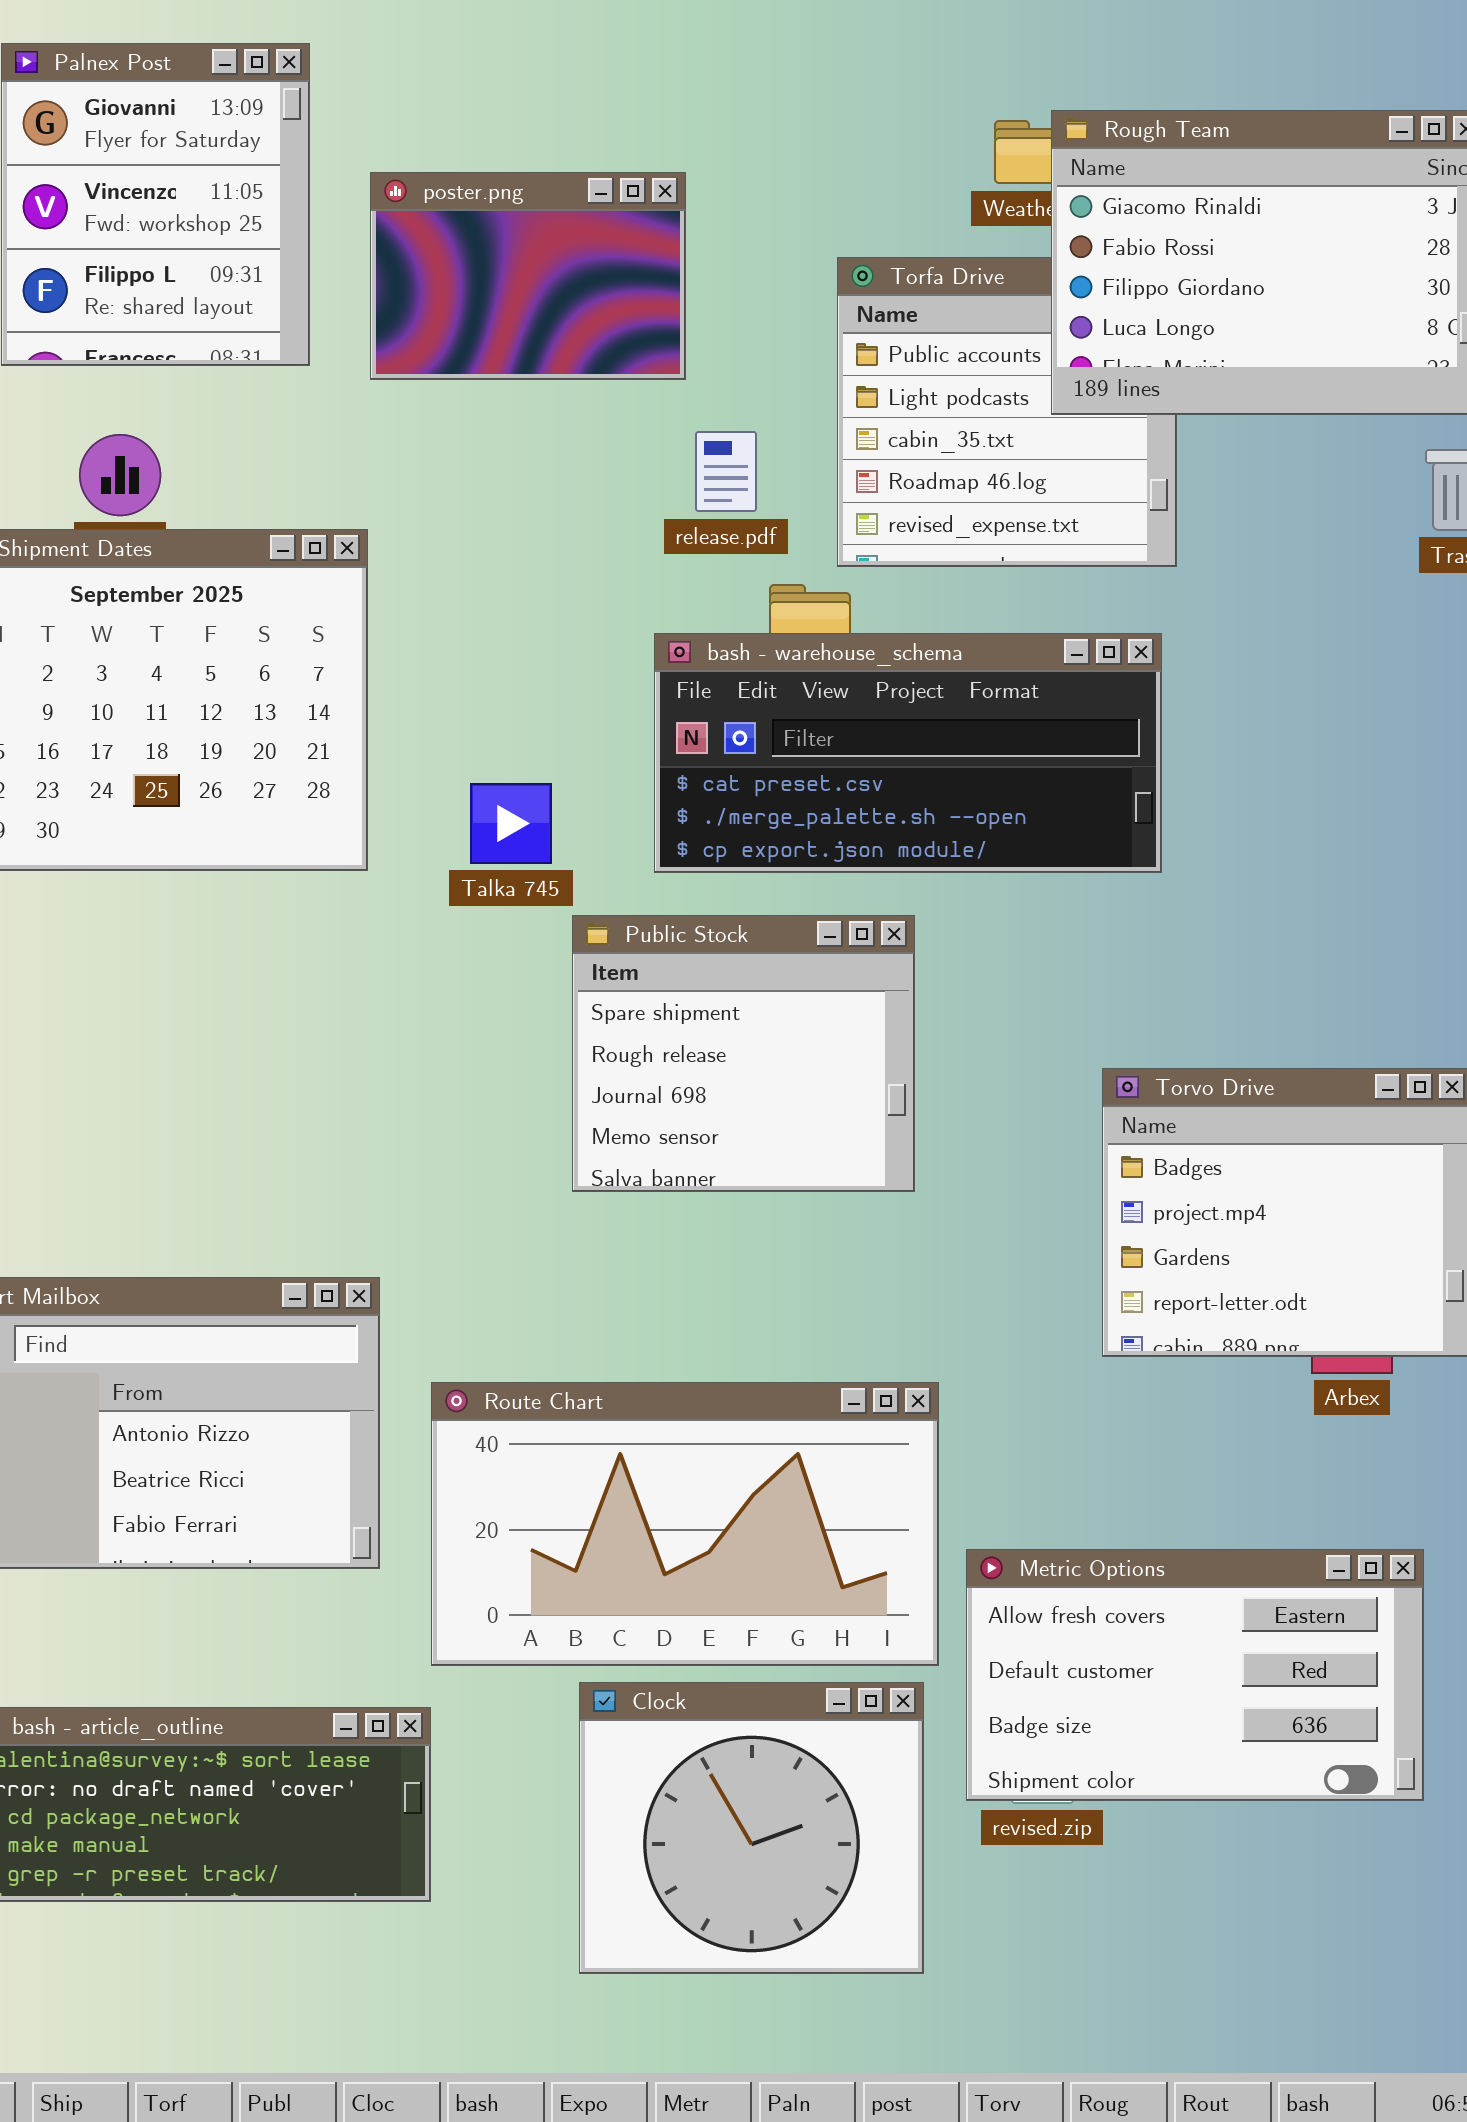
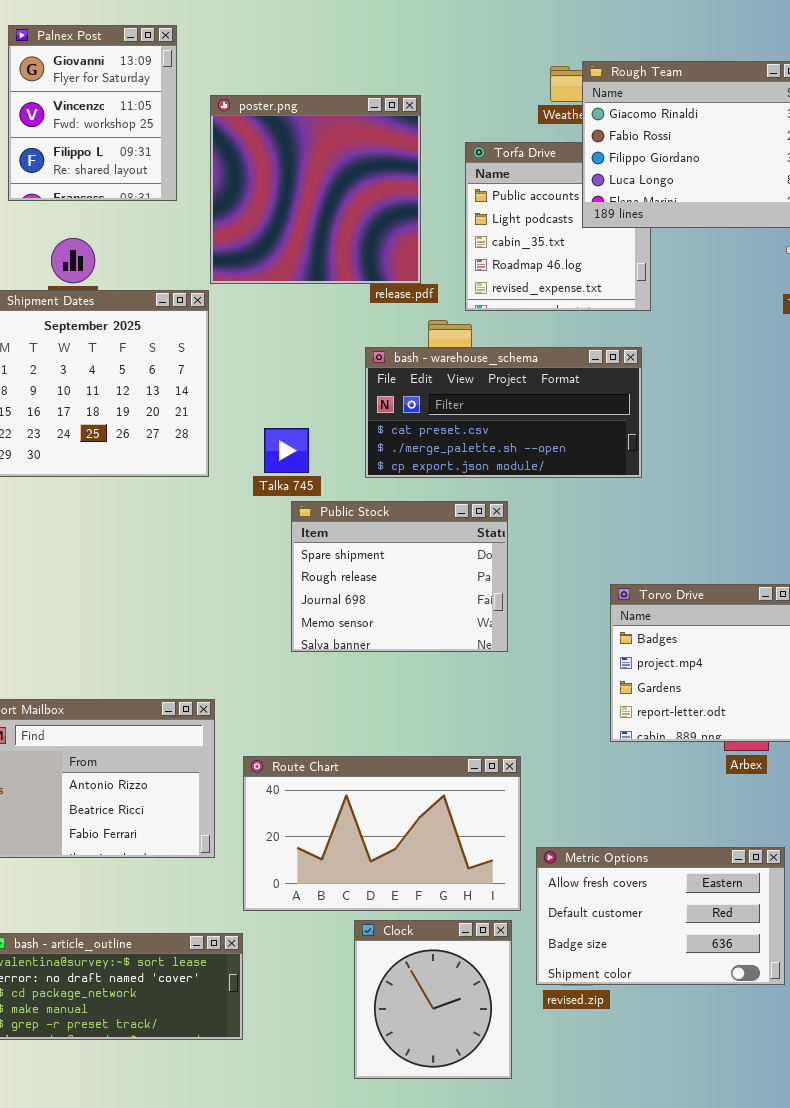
poster.png: [370,172,686,380] -> [210,95,421,284], resized
Public Stock: [572,915,915,1192] -> [291,501,508,652], resized
Clock: [579,1682,924,1974] -> [354,920,512,1079], resized

